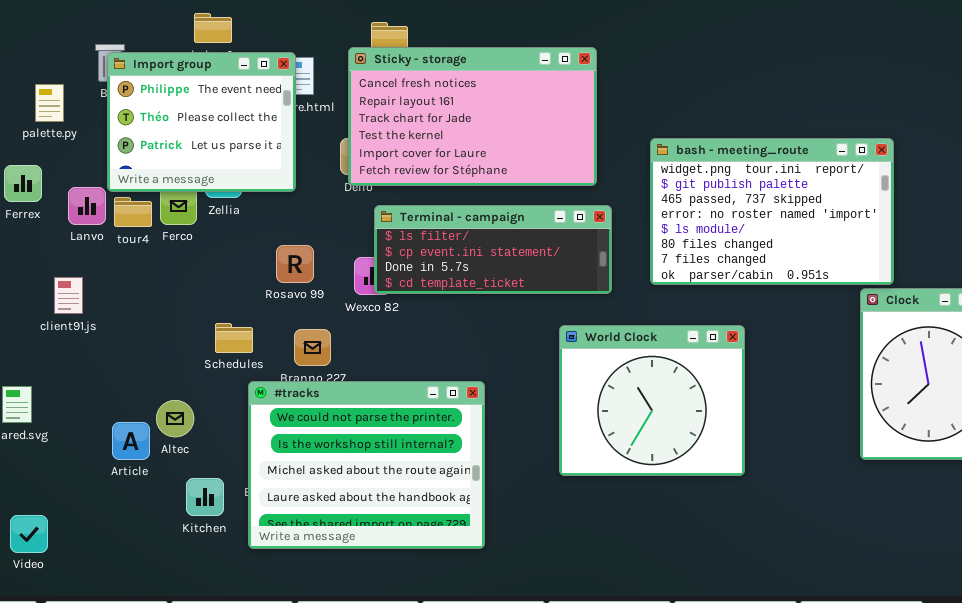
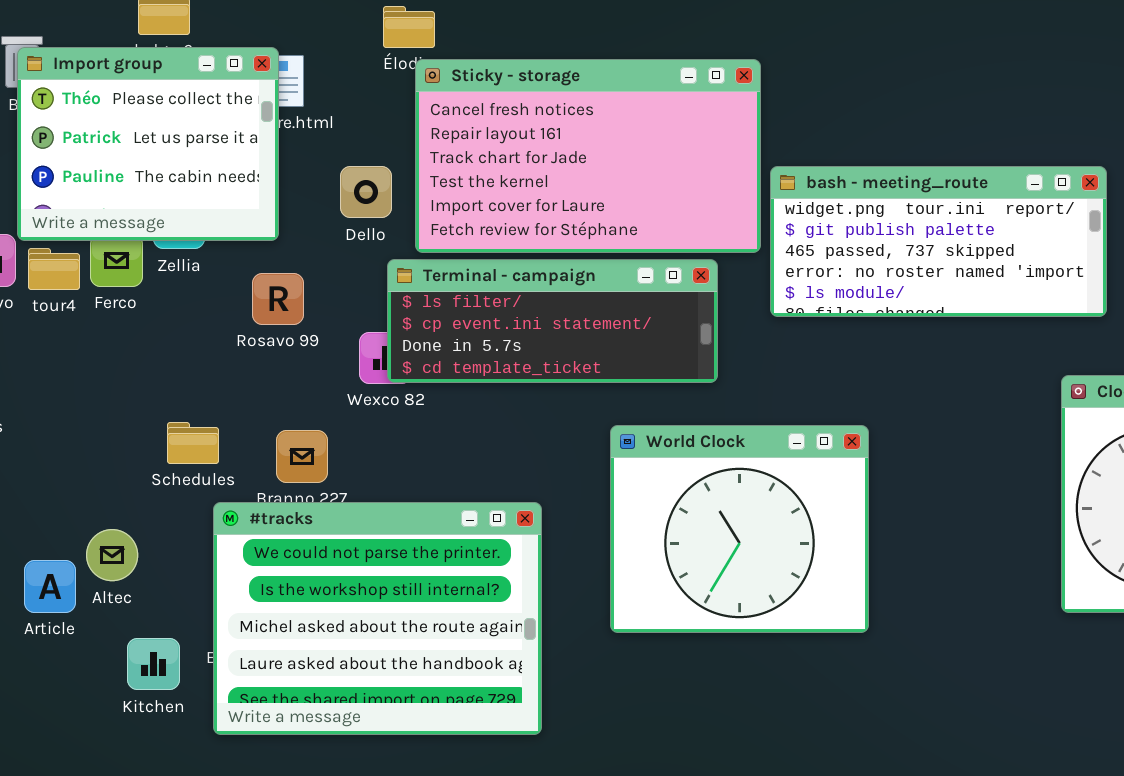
Sticky - storage: [348,47,597,186] -> [415,59,761,253], moved
Import group: [107,52,296,192] -> [17,47,279,241], scrolled down 1 row
bash - meeting_route: [650,138,894,285] -> [770,166,1107,317], resized
Rosavo 99: [276,245,314,283] -> [252,273,304,325], moved
World Clock: [559,325,745,476] -> [610,425,869,633], moved

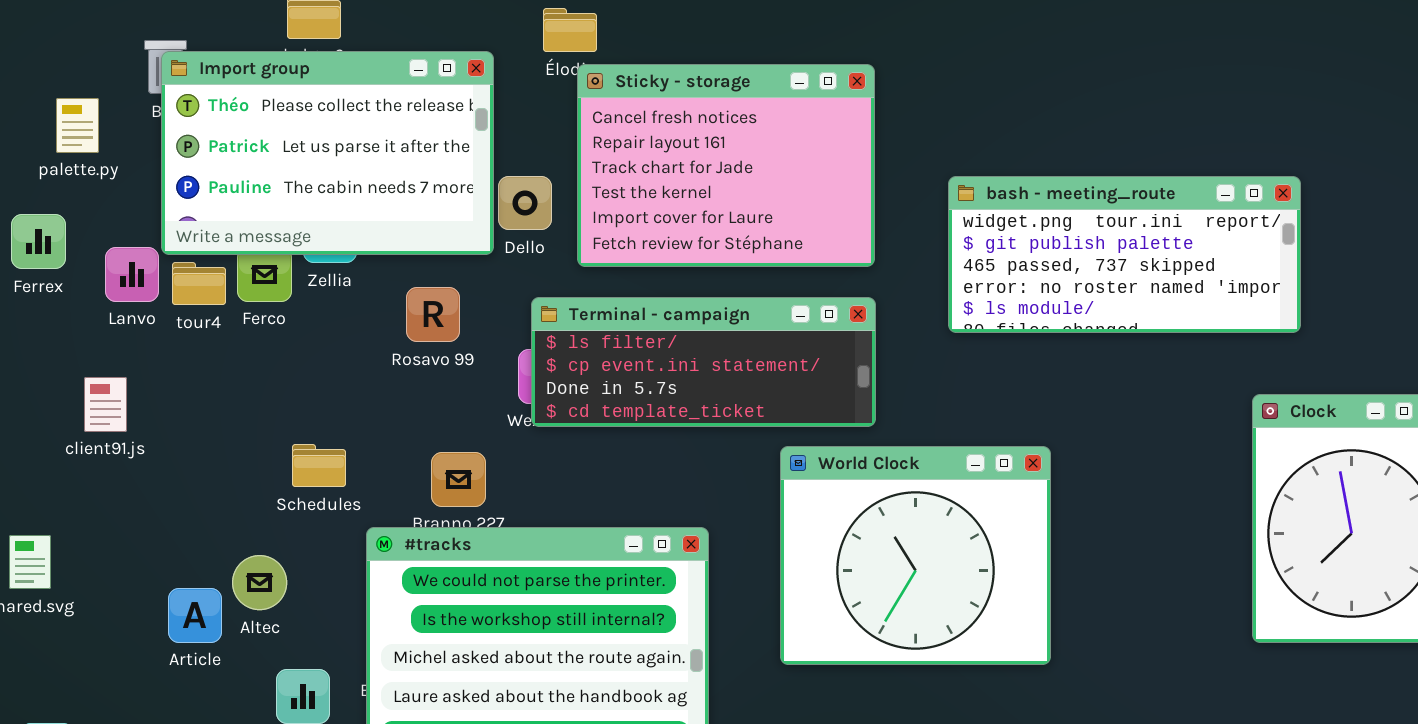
Import group: [17,47,279,241] -> [161,51,494,255], resized
Sticky - storage: [415,59,761,253] -> [577,64,875,267], resized
Terminal - campaign: [387,259,718,383] -> [531,297,876,427], moved
Schedules: [167,422,219,464] -> [292,444,346,487], moved

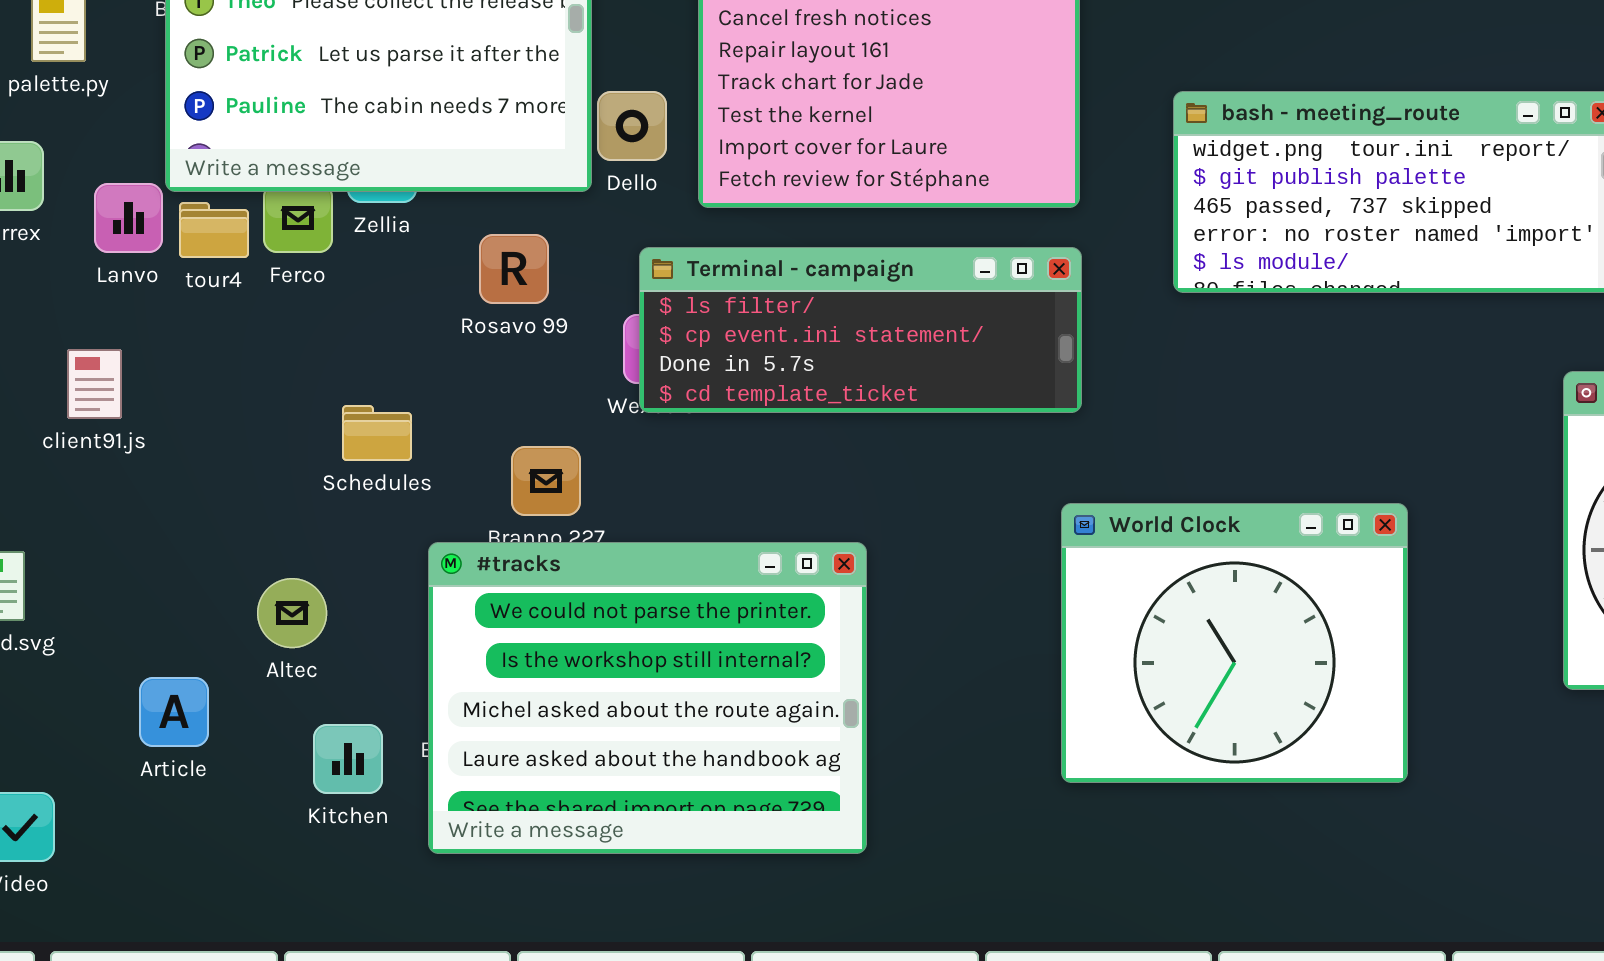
Schedules: [292,444,346,487] -> [342,405,412,461], moved
World Clock: [780,446,1051,665] -> [1061,503,1408,783], moved
Article: [168,588,222,643] -> [139,677,209,747], moved

